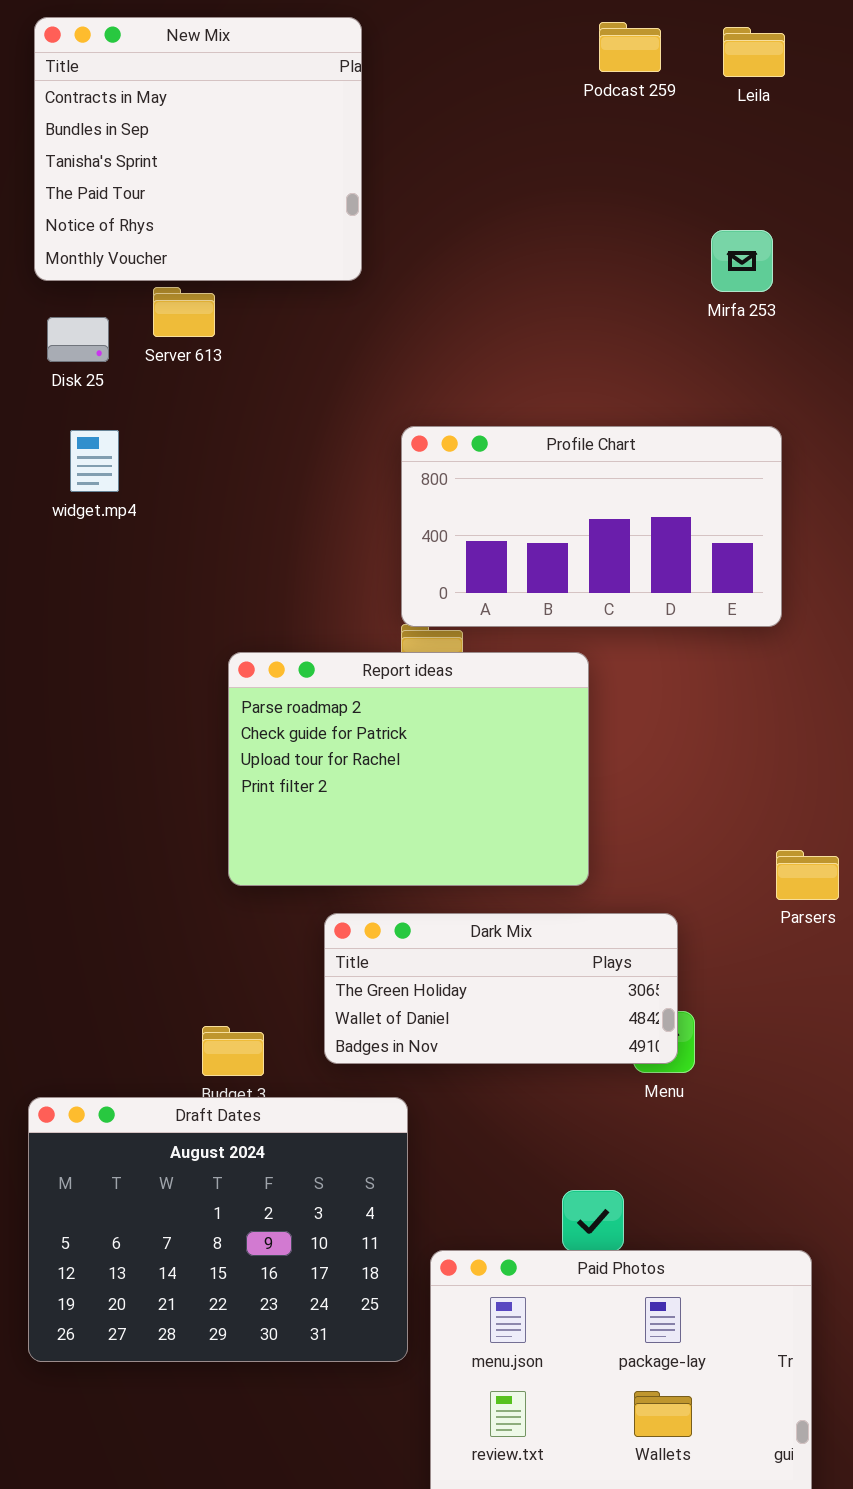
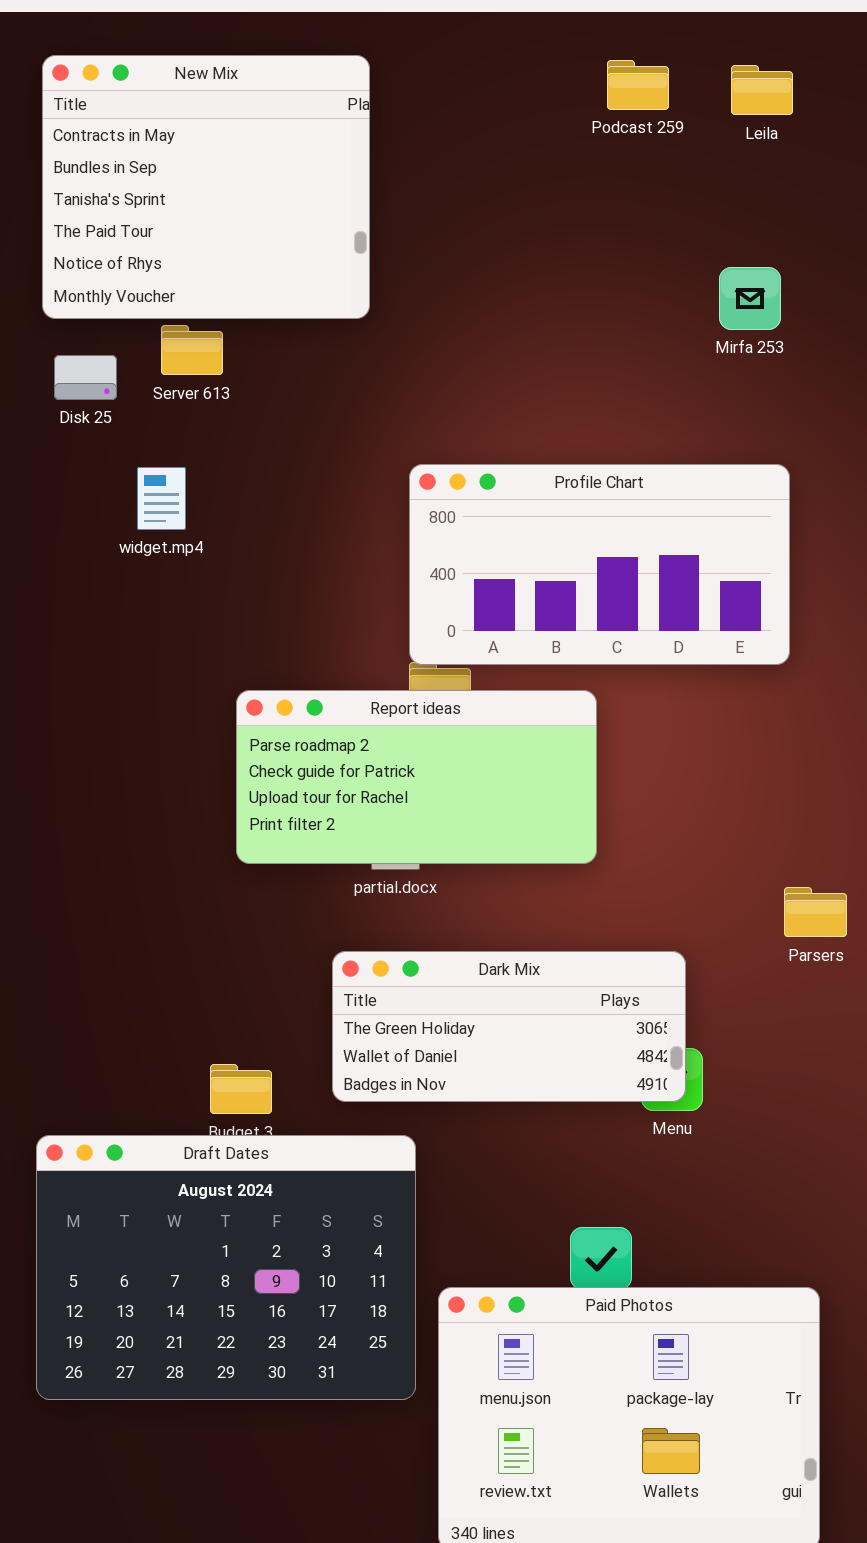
widget.mp4: [70,430,119,492] -> [137,467,186,530], moved
Report ideas: [228,652,589,886] -> [236,690,597,864], resized

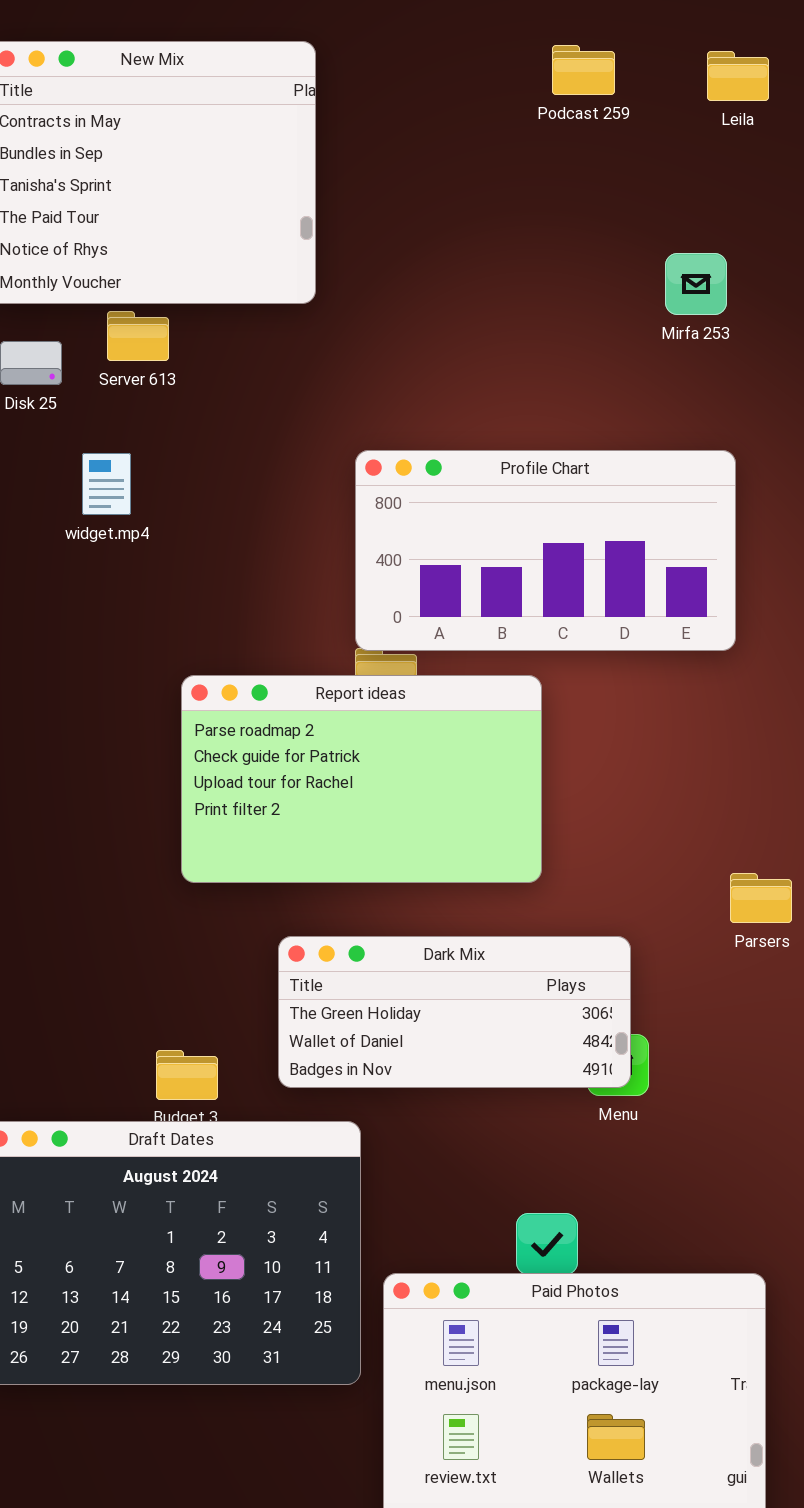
Leila: [731,65,793,115] -> [707,51,769,101], moved
Report ideas: [236,690,597,864] -> [181,675,542,883], resized

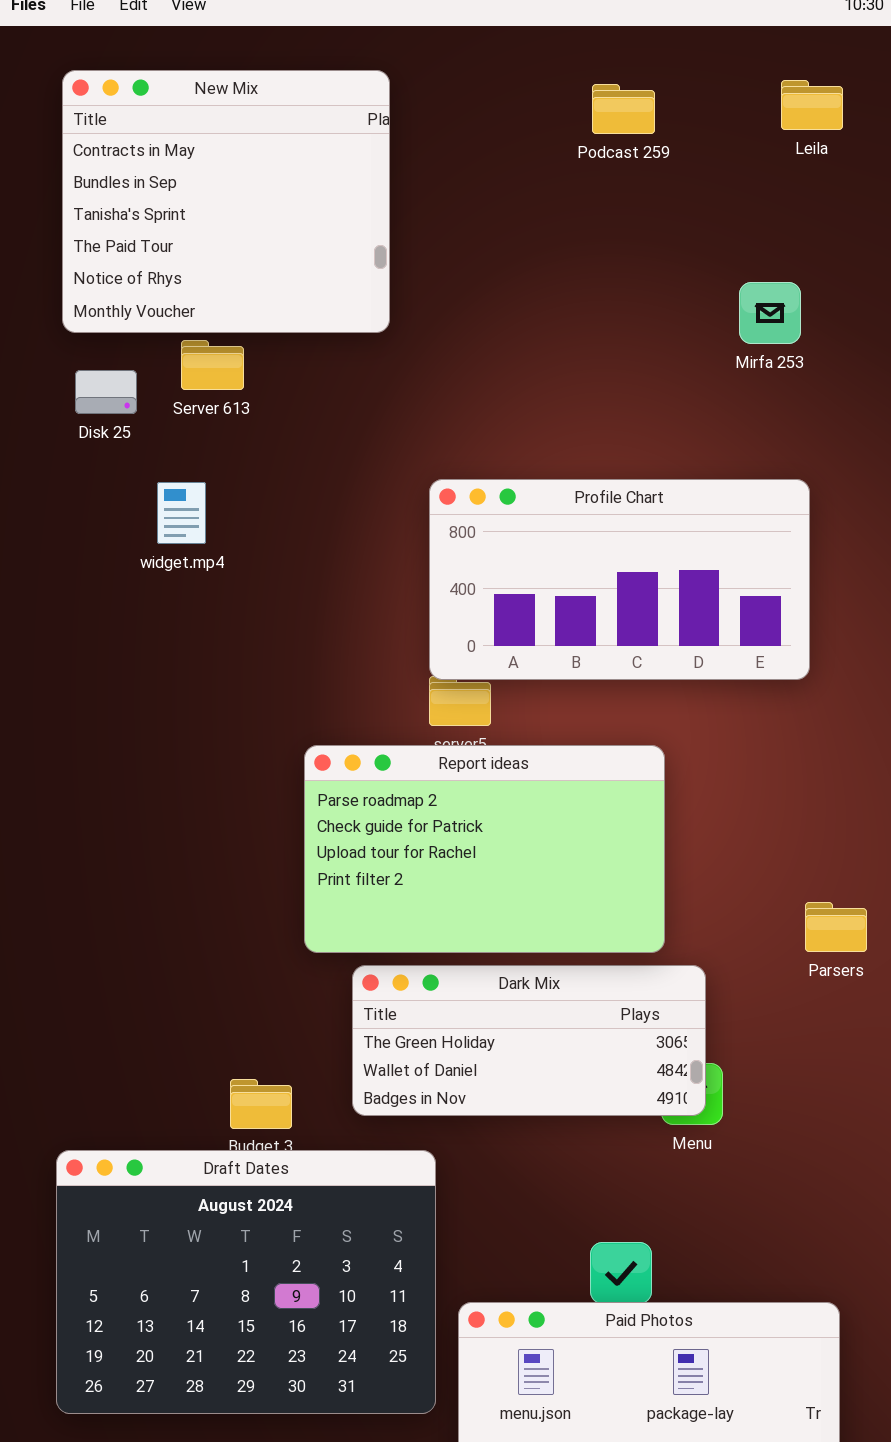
Podcast 259: [552,45,615,95] -> [592,84,655,134], moved
Report ideas: [181,675,542,883] -> [304,745,665,953], moved

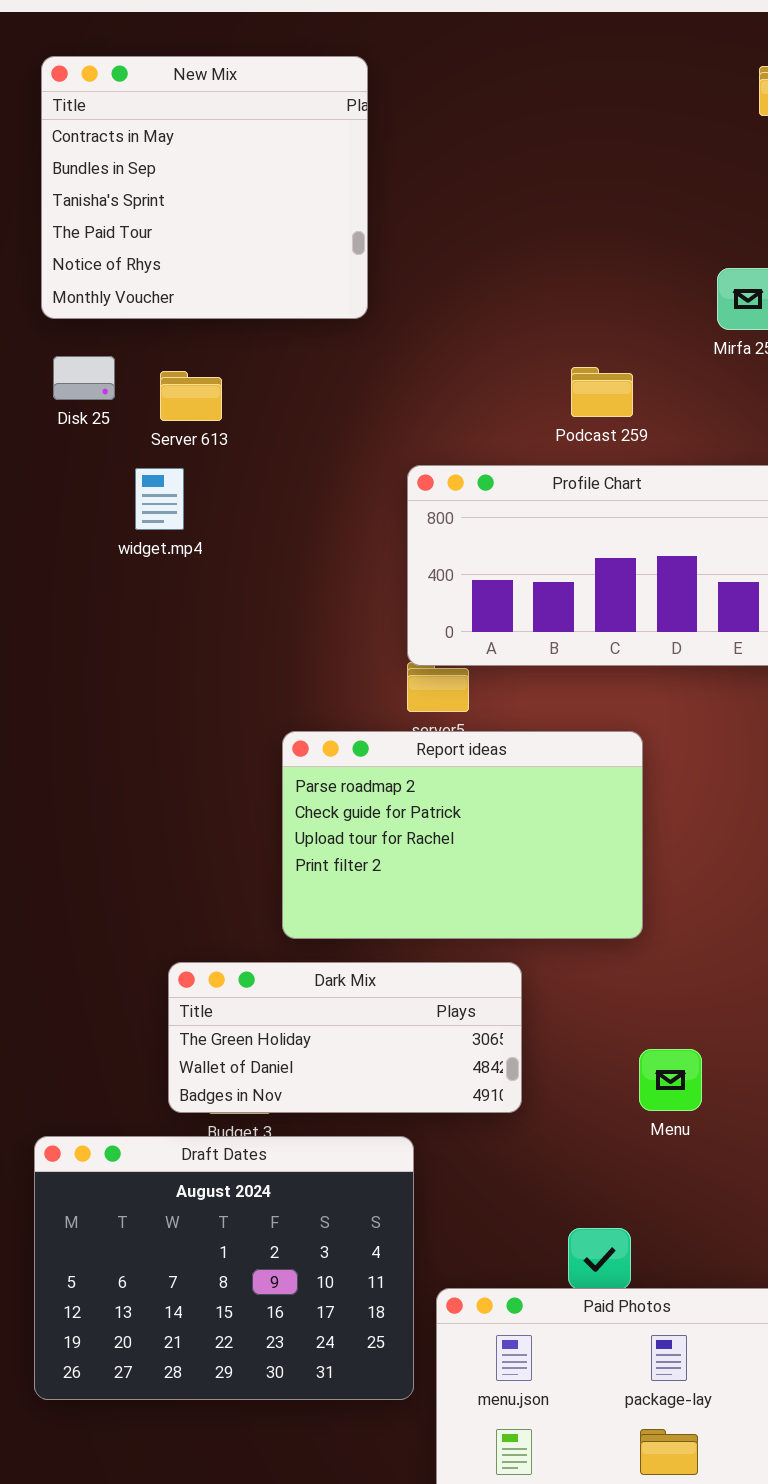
Podcast 259: [592,84,655,134] -> [571,367,633,417], moved
Server 613: [181,340,244,390] -> [160,371,222,421], moved
Dark Mix: [352,965,706,1116] -> [168,962,522,1113], moved

